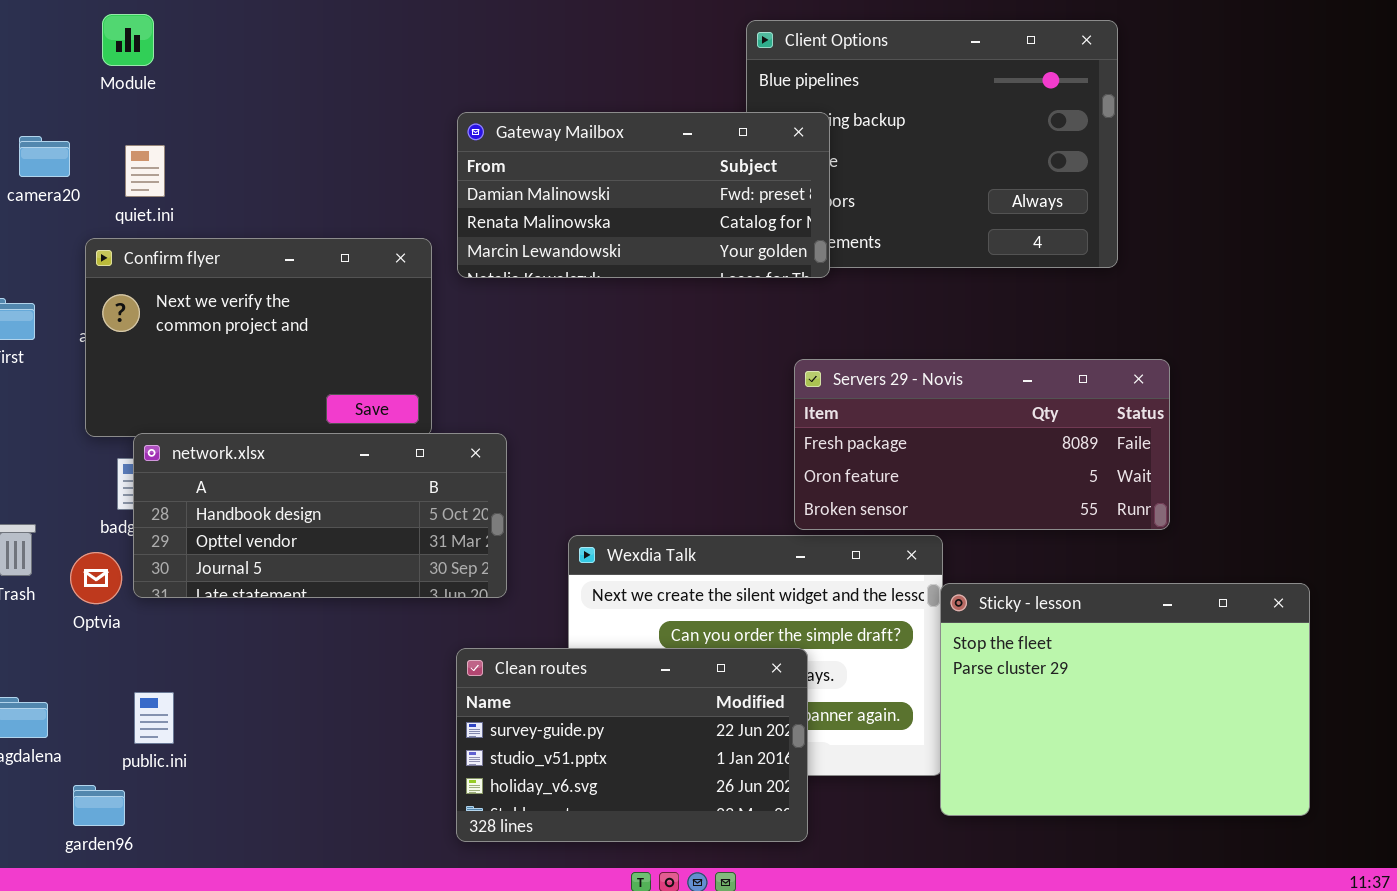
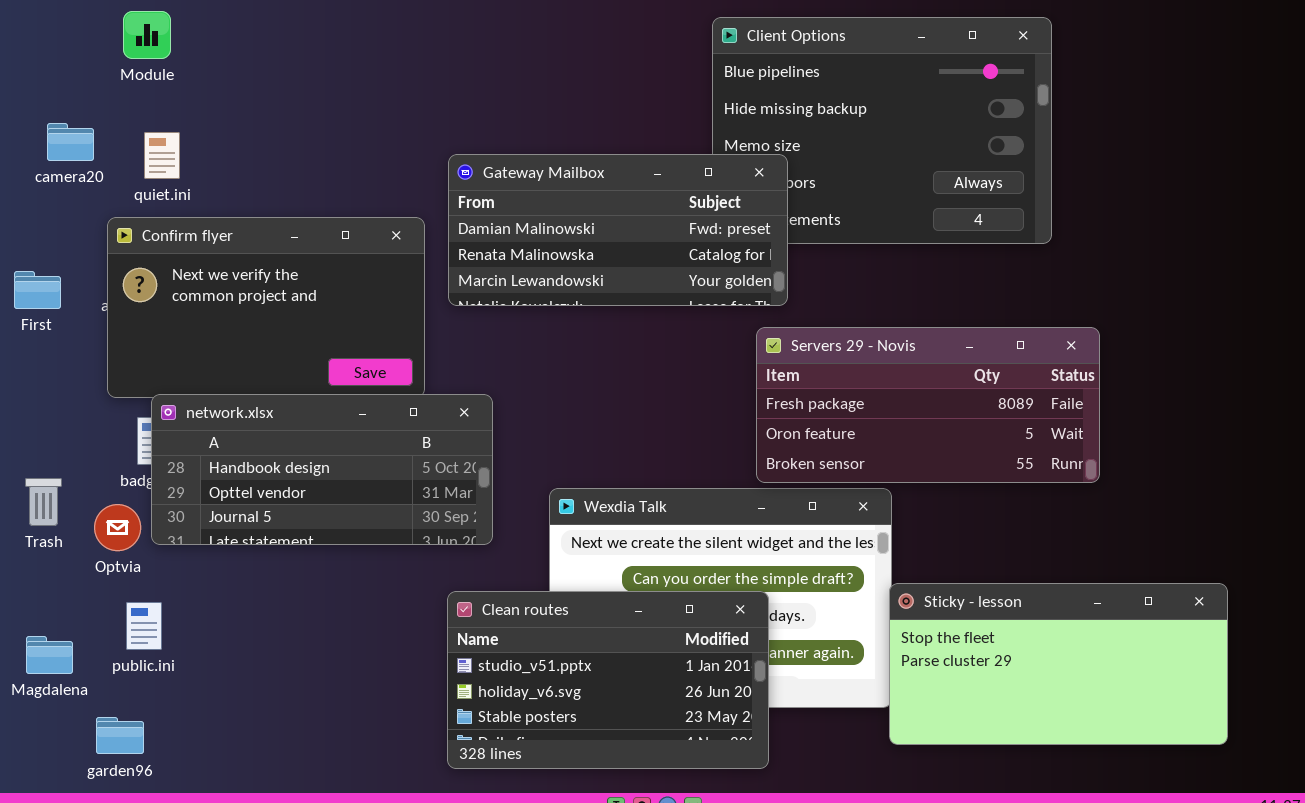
Gateway Mailbox: [457,112,830,278] -> [448,154,788,306], moved
Sticky - lesson: [940,583,1310,816] -> [889,583,1228,745], resized
Clean routes: [456,648,808,842] -> [447,591,769,769], scrolled down 1 row
public.ini: [134,692,174,744] -> [126,602,162,650], moved

